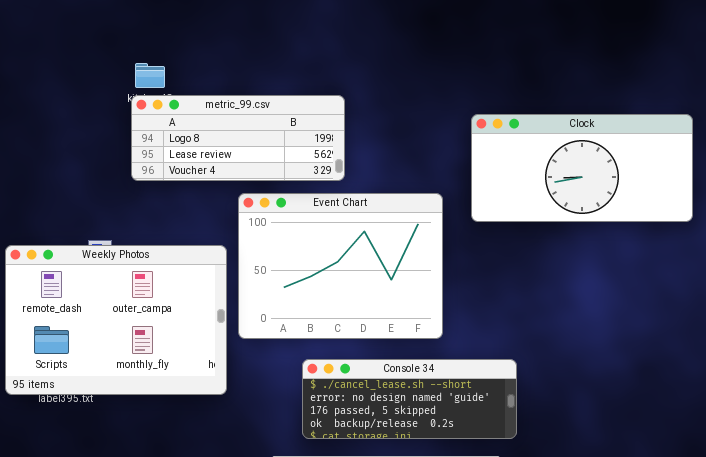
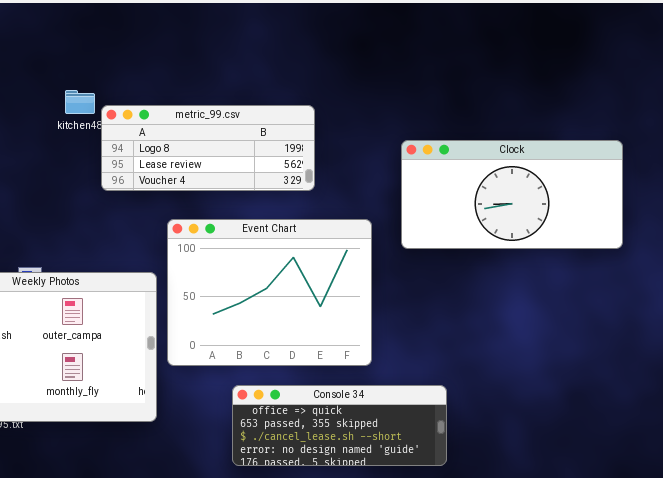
metric_99.csv: [131,95,345,181] -> [101,105,315,191], moved
Console 34: [302,359,517,439] -> [232,385,447,466], scrolled up 2 rows

